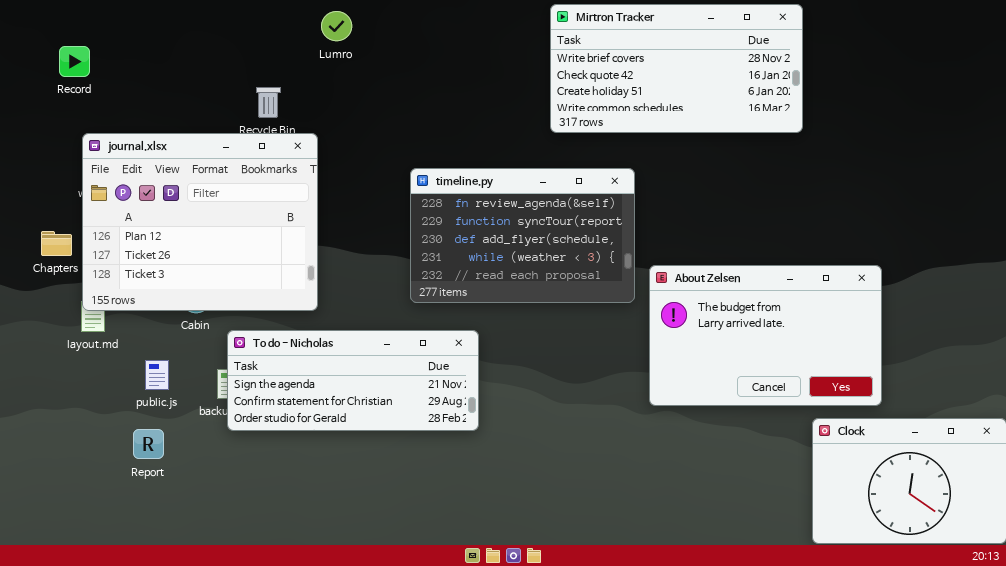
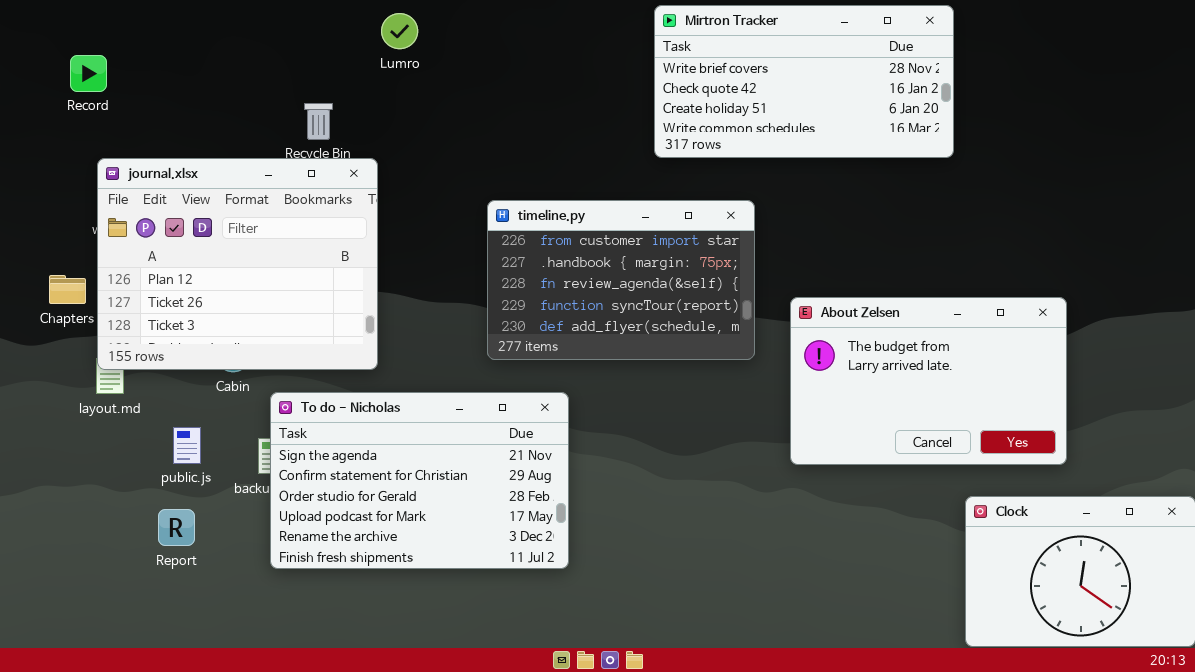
timeline.py: [410,168,635,303] -> [487,200,755,360], scrolled up 2 rows
About Zelsen: [649,265,882,406] -> [790,297,1067,465], moved
To do - Nicholas: [227,330,479,431] -> [270,392,569,569], resized

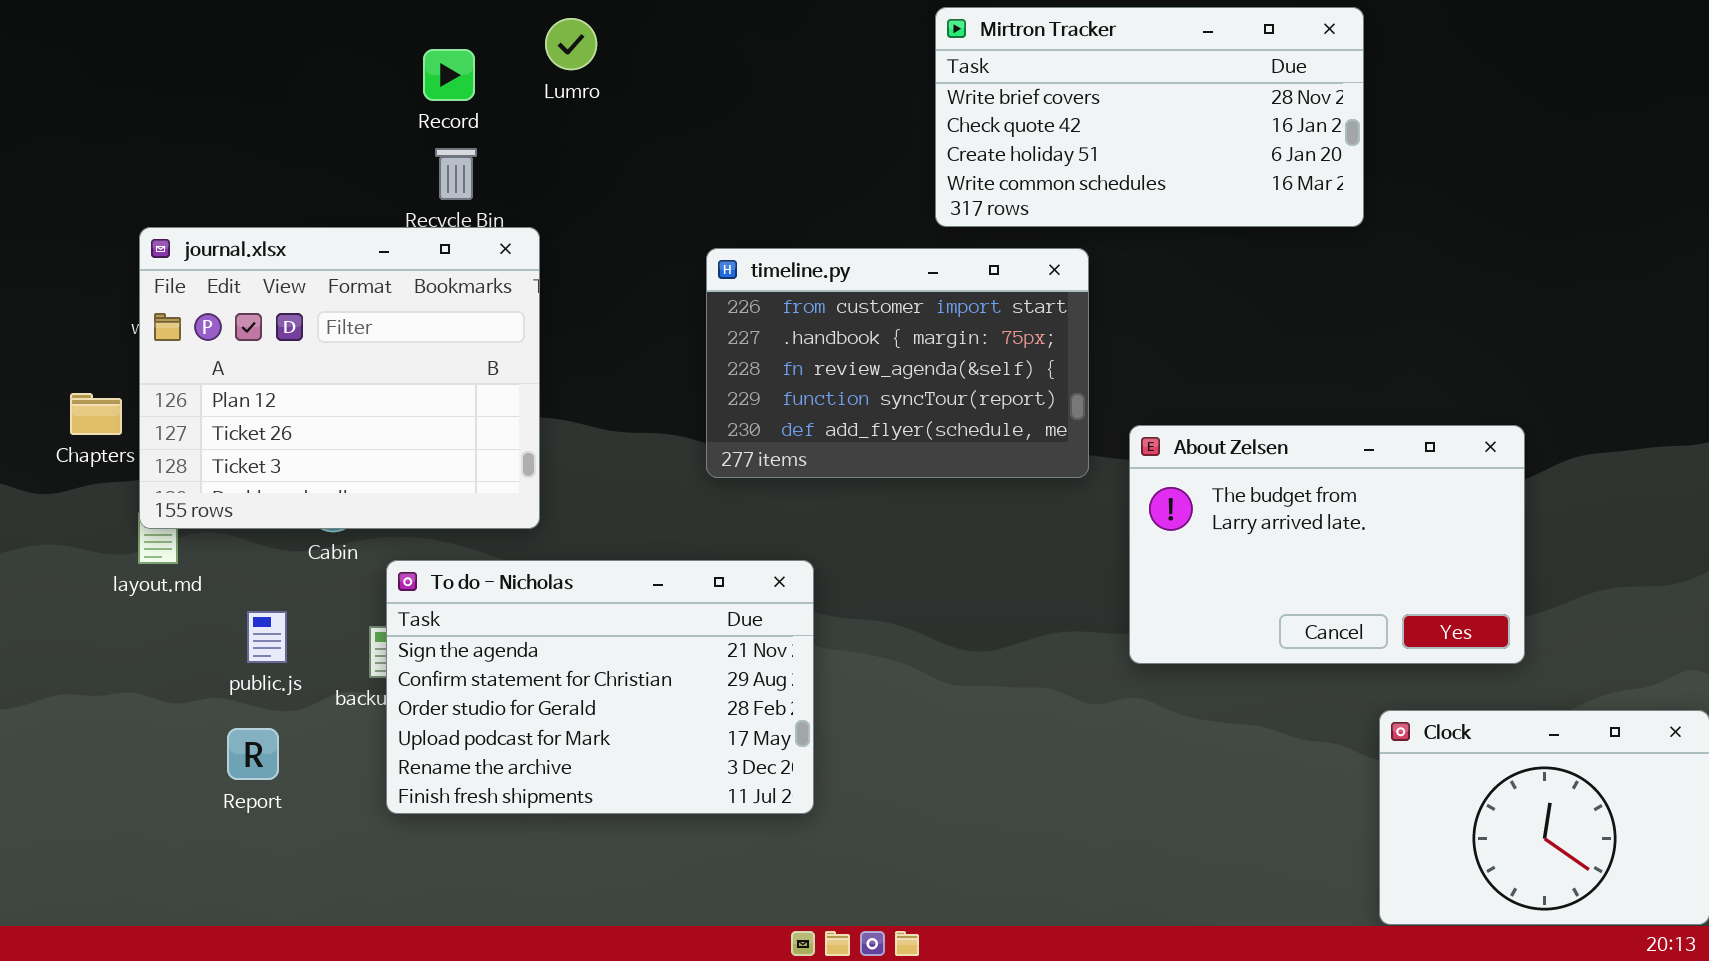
Record: [70,55,107,92] -> [423,49,475,101], moved
timeline.py: [487,200,755,360] -> [706,248,1089,478], moved

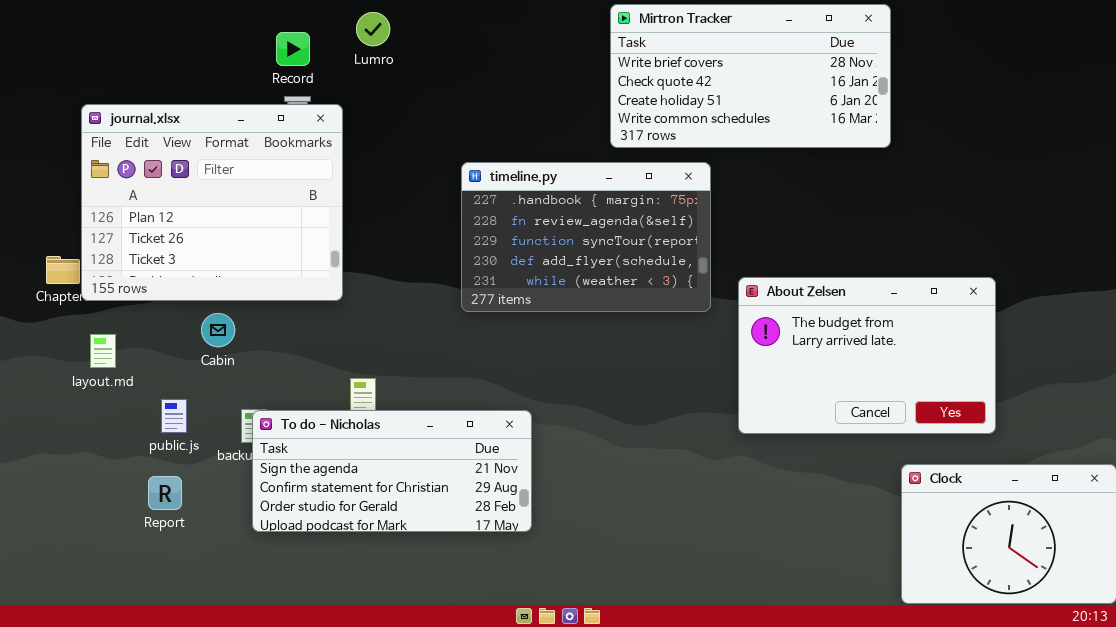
journal.xlsx: [139,227,540,529] -> [81,104,343,301], moved
timeline.py: [706,248,1089,478] -> [461,162,711,312], scrolled down 1 row
To do - Nicholas: [386,560,814,814] -> [252,410,532,532], resized

